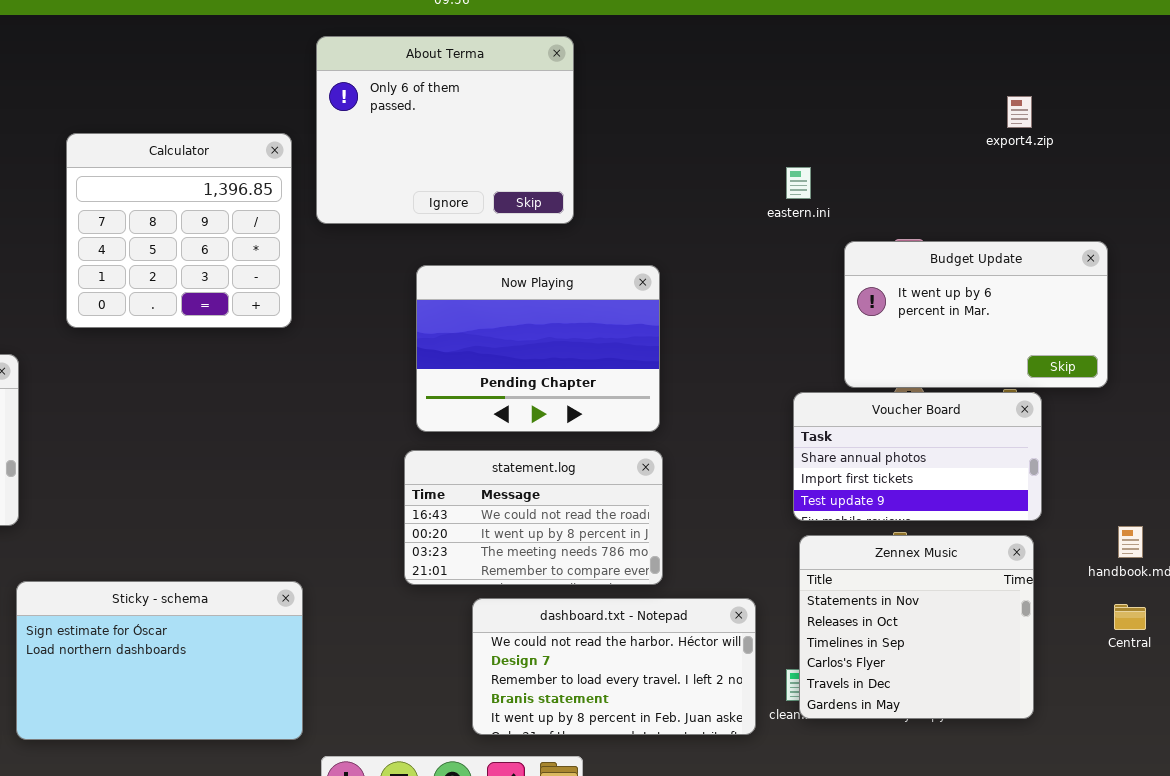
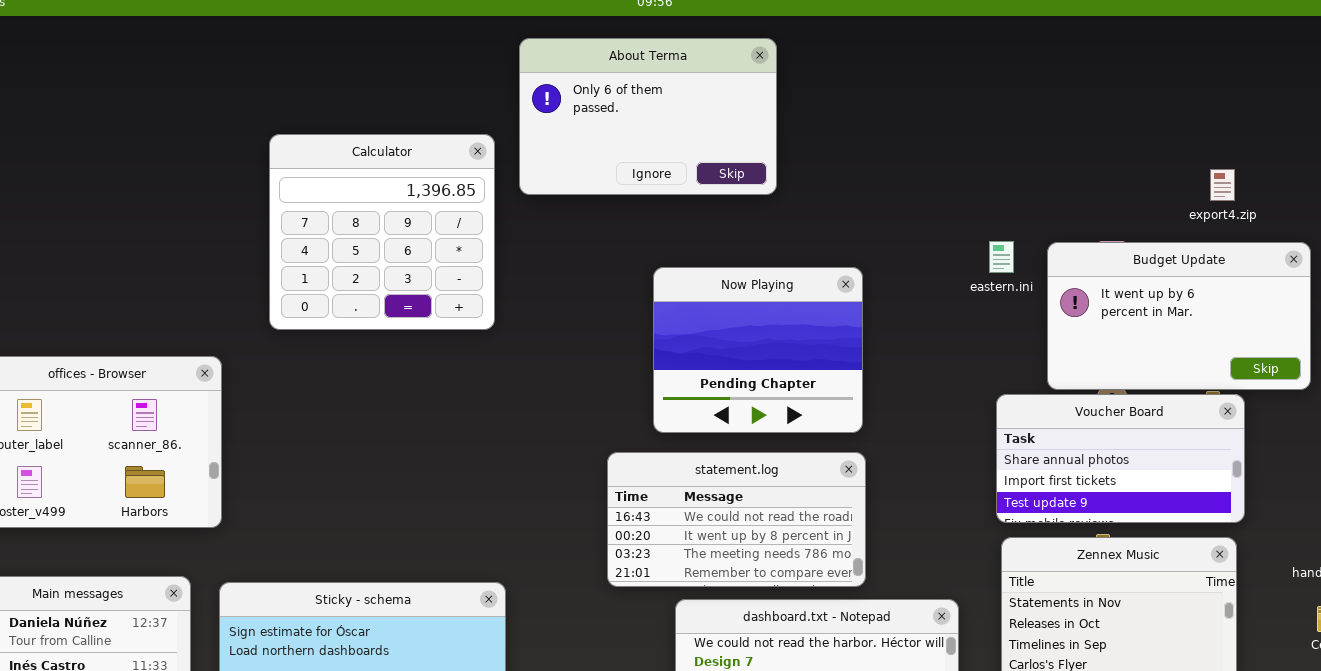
About Terma: [316,36,574,224] -> [519,38,777,195], resized
export4.zip: [1007,96,1032,128] -> [1210,169,1235,201], moved
eastern.ini: [786,167,811,199] -> [989,241,1014,273], moved
Now Playing: [416,265,660,432] -> [653,267,863,433], resized

